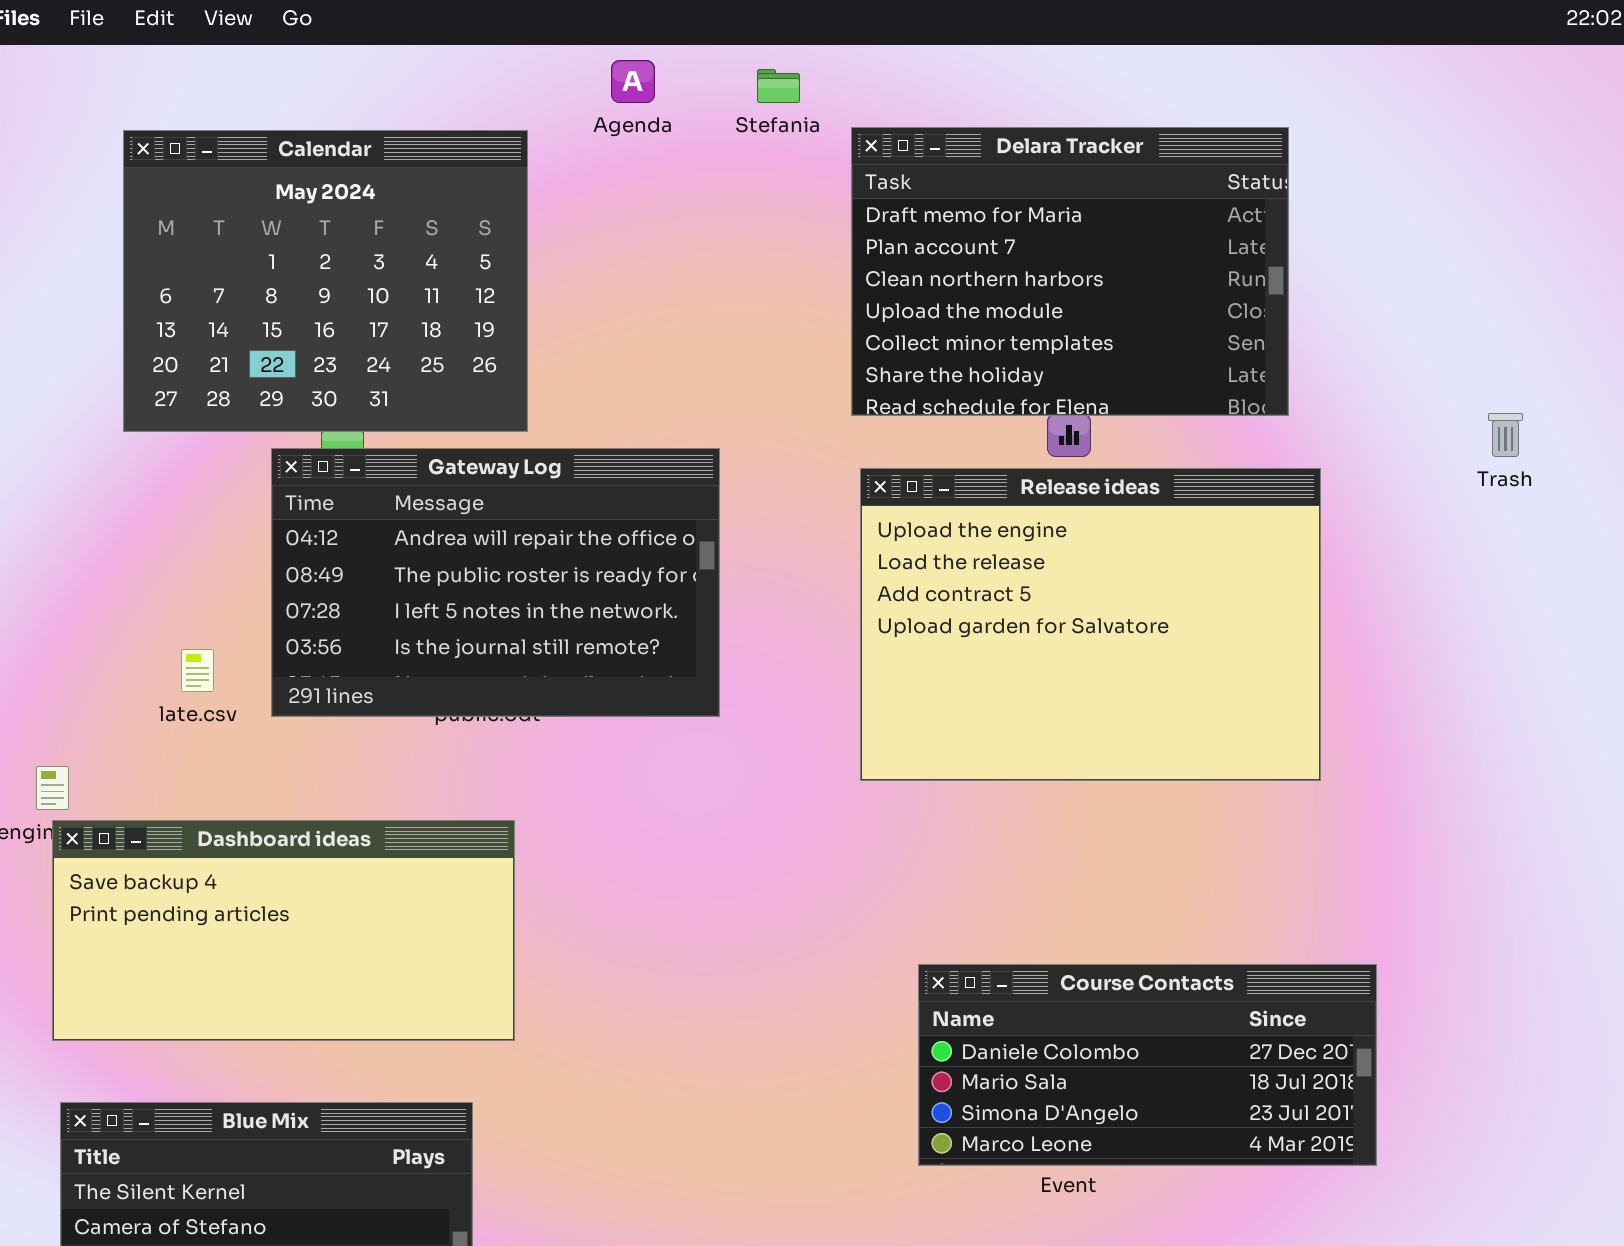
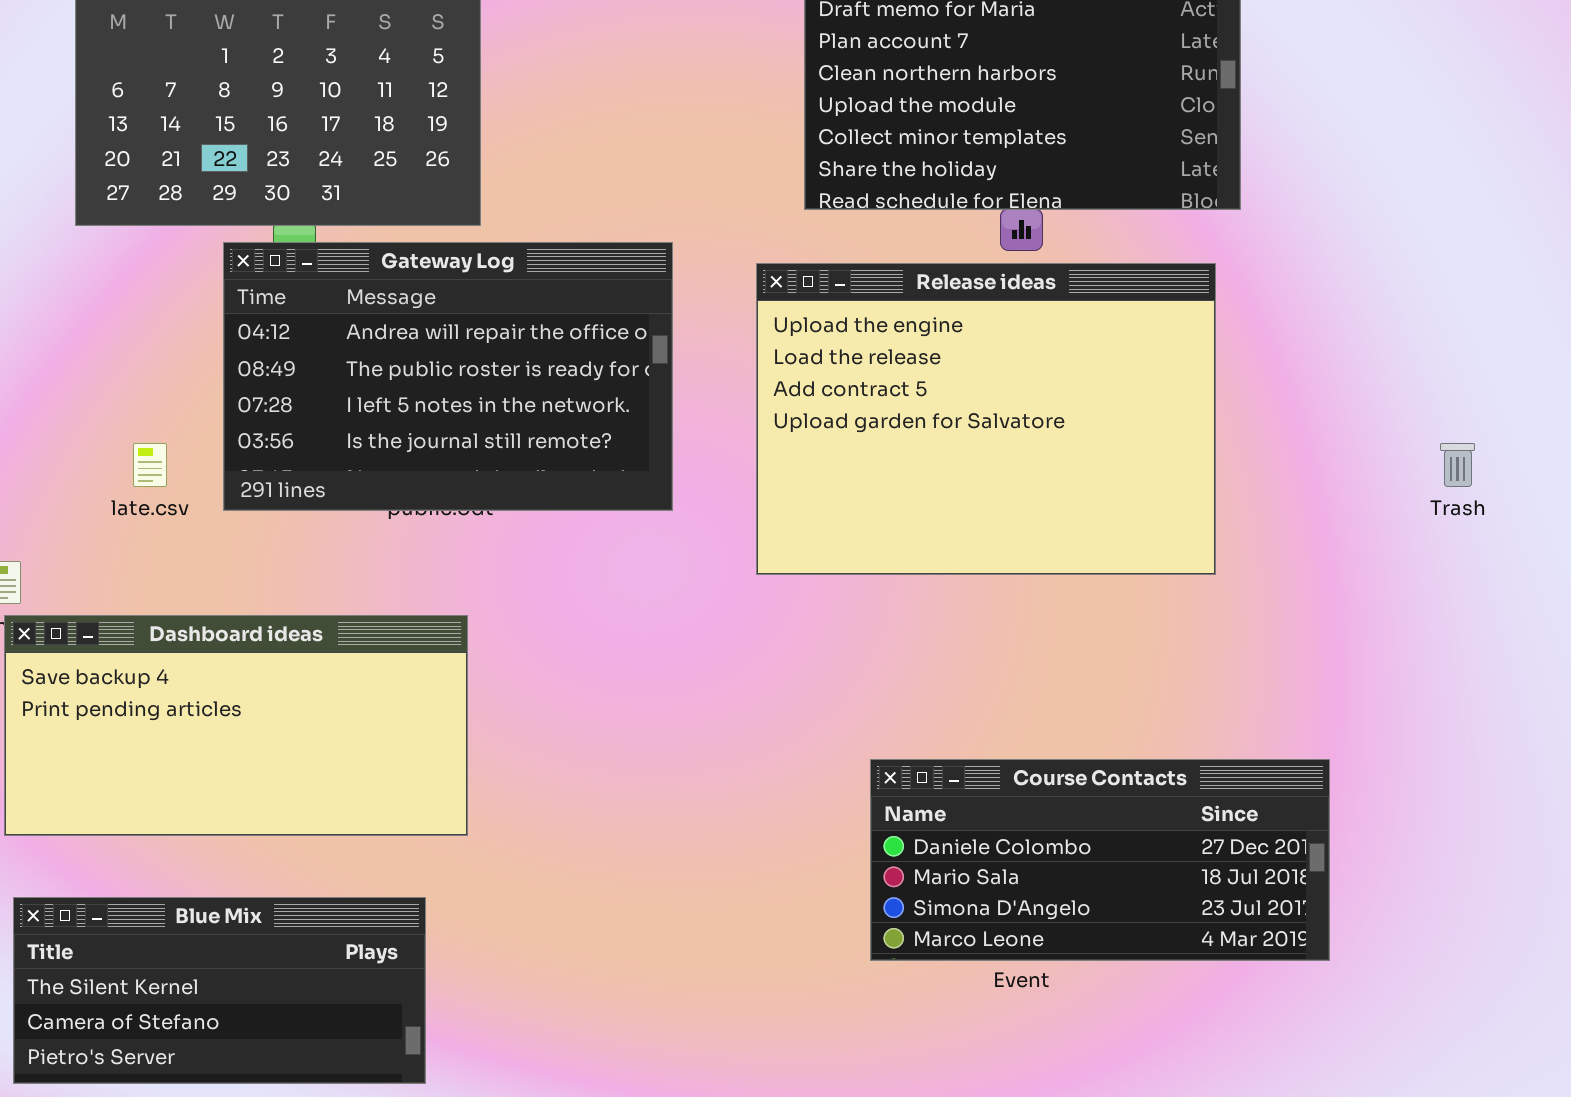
Trash: [1488,413,1523,457] -> [1440,443,1475,487], moved
Release ideas: [860,468,1321,781] -> [756,263,1216,575], moved

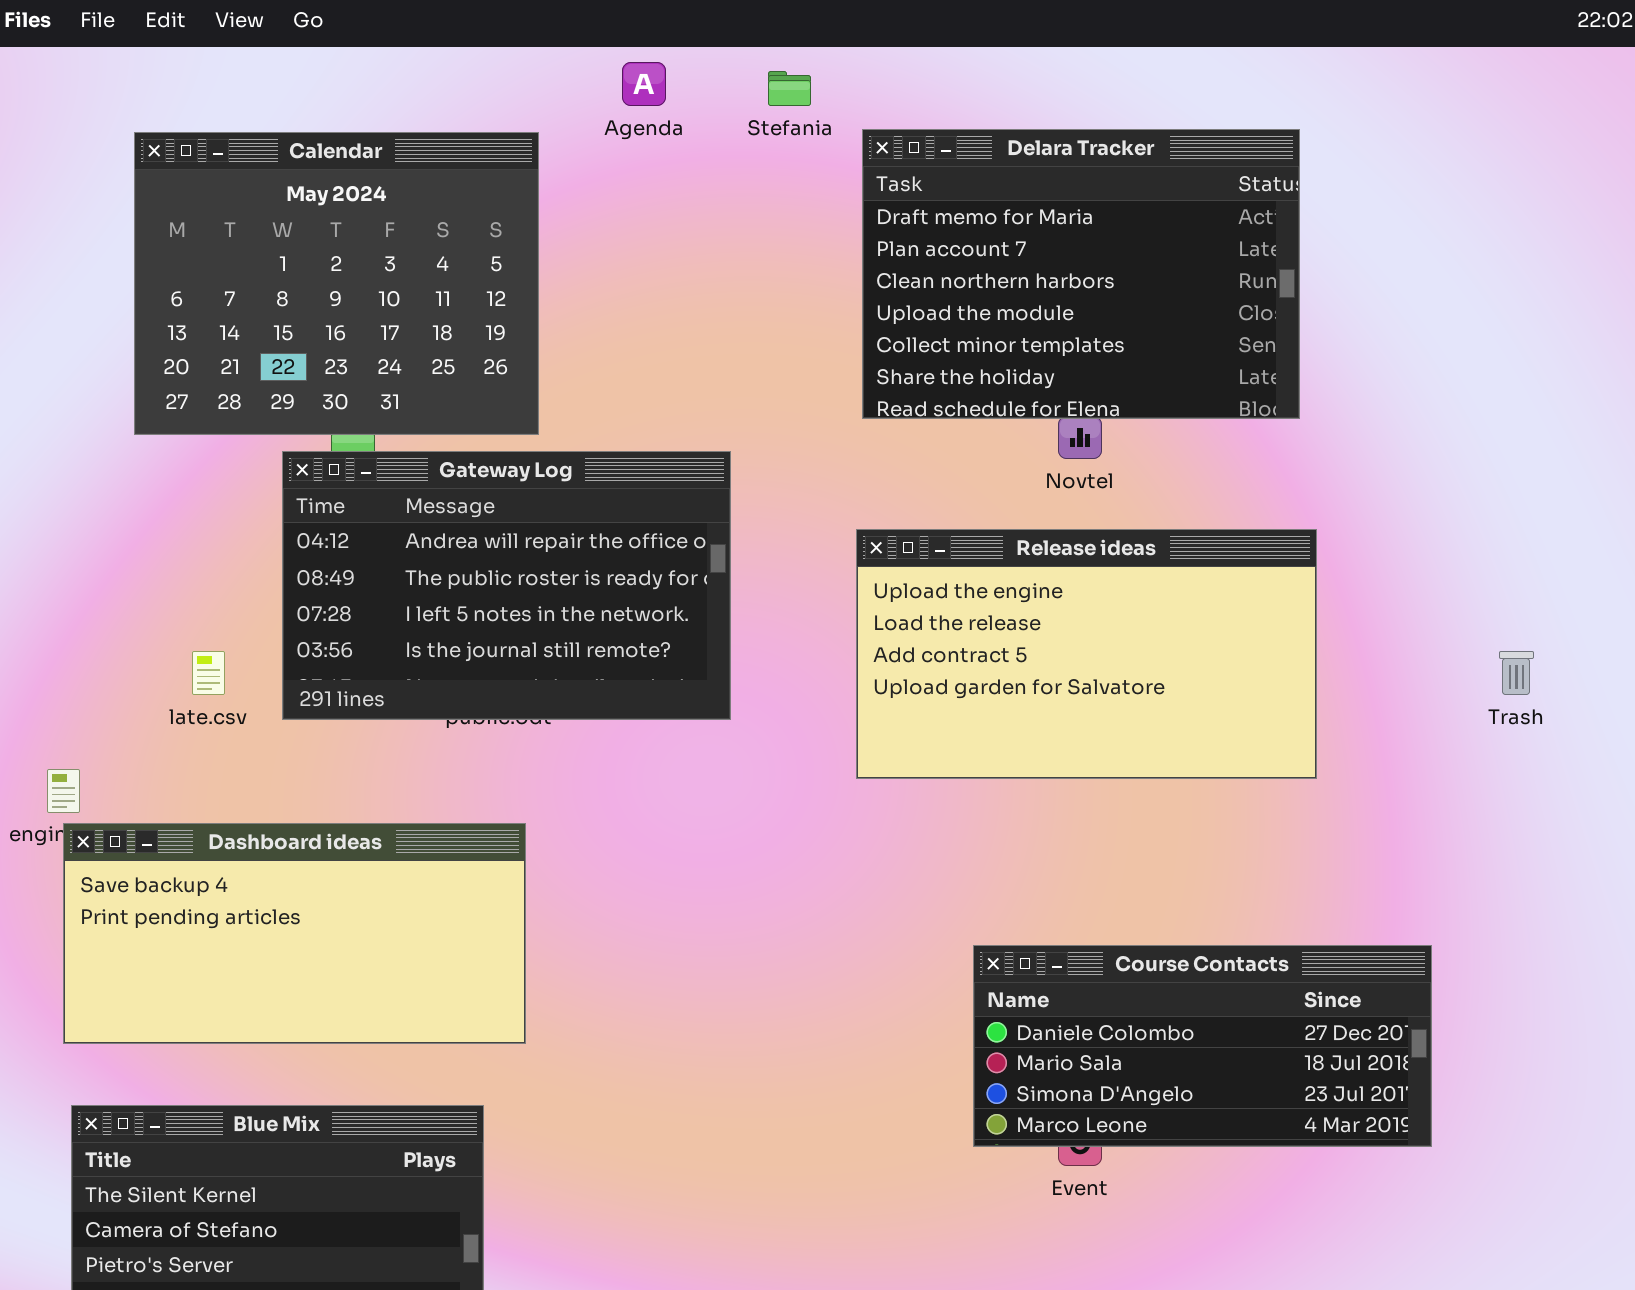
Release ideas: [756,263,1216,575] -> [856,529,1317,779], moved, resized
Course Contacts: [870,759,1330,961] -> [973,945,1432,1147], moved

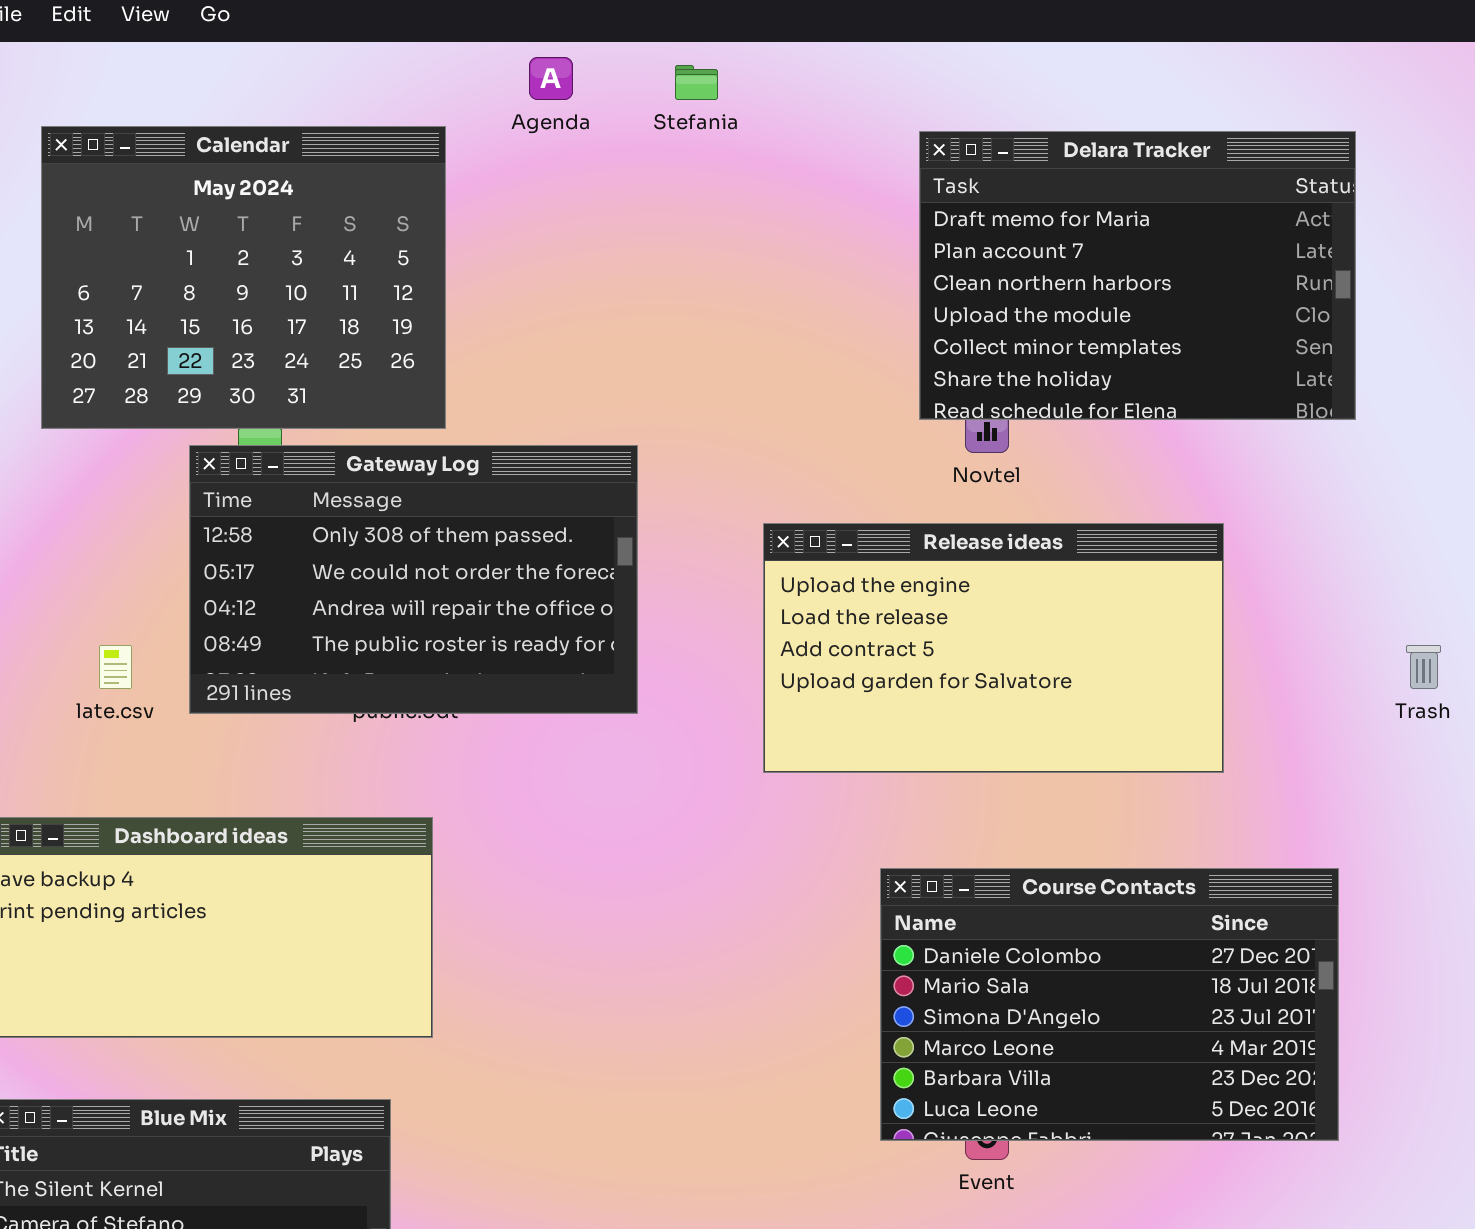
Delara Tracker: [862,129,1300,419] -> [919,131,1356,420], moved
Gateway Log: [282,451,731,720] -> [189,445,638,714], scrolled up 2 rows
Course Contacts: [973,945,1432,1147] -> [880,868,1339,1141], resized

